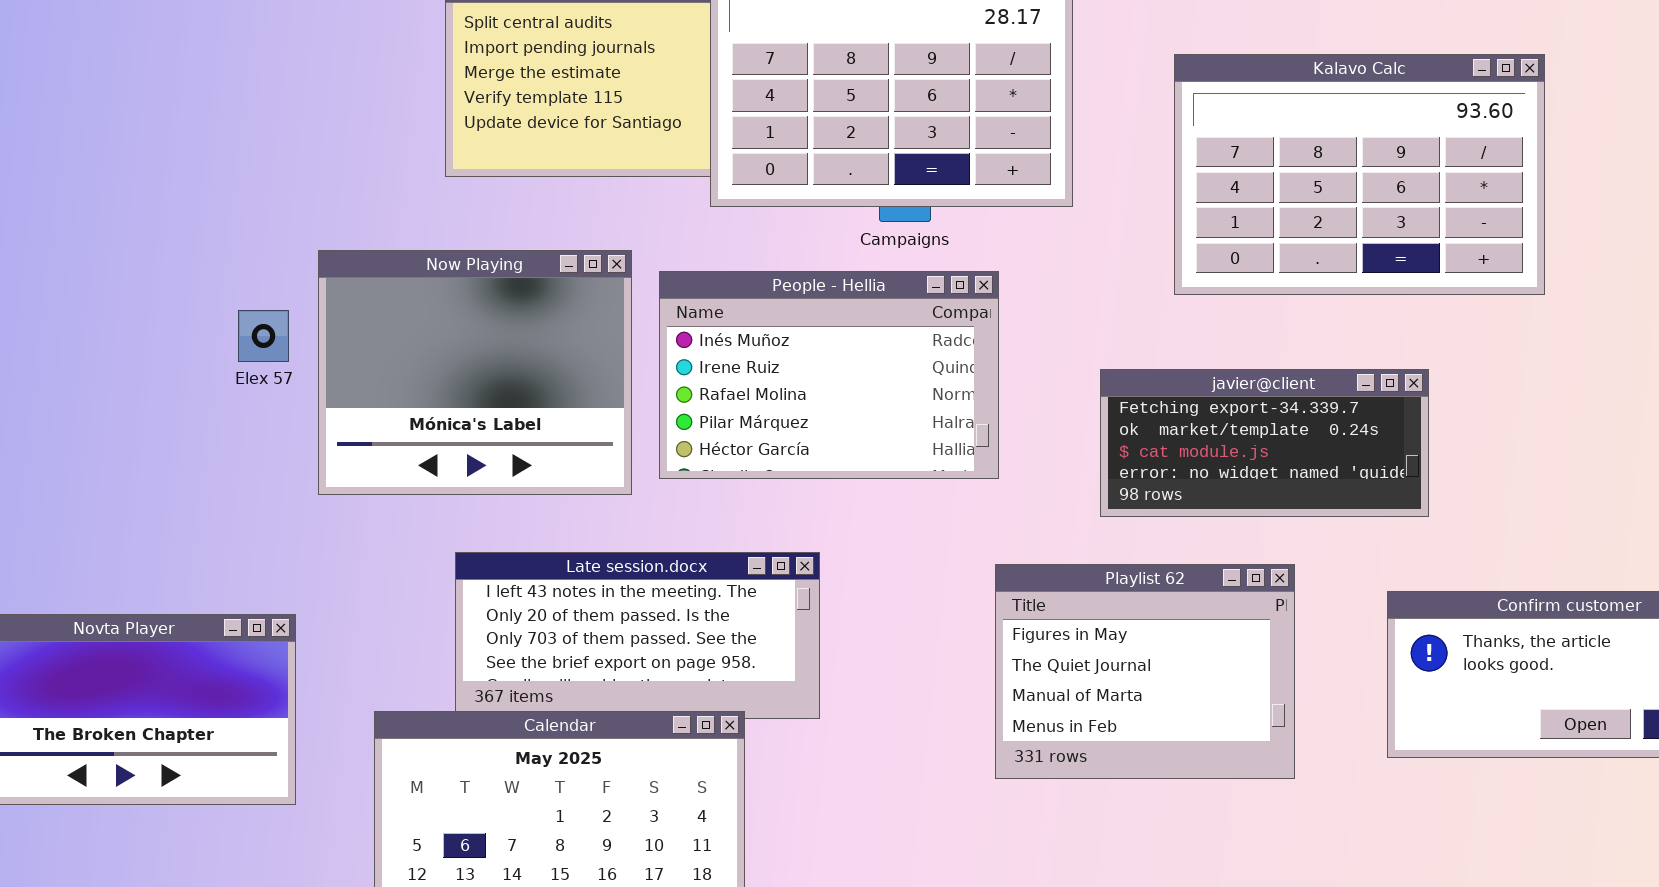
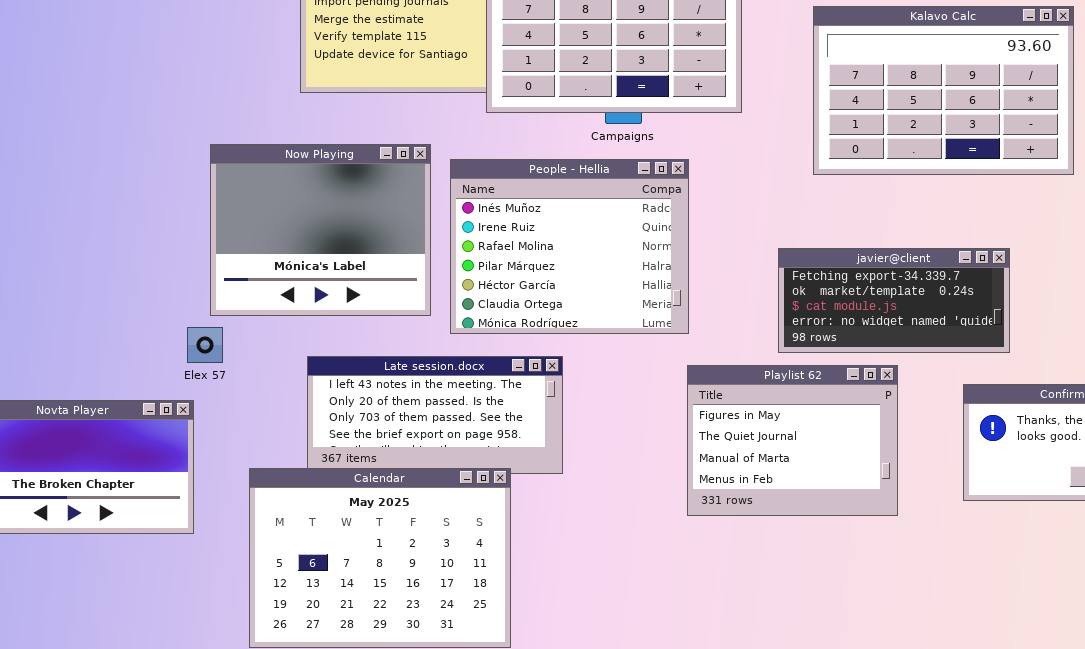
People - Hellia: [659,271,999,479] -> [450,159,689,334], resized
Elex 57: [238,310,289,362] -> [187,327,223,363], moved
javier@client: [1100,369,1429,517] -> [778,248,1010,353], moved

